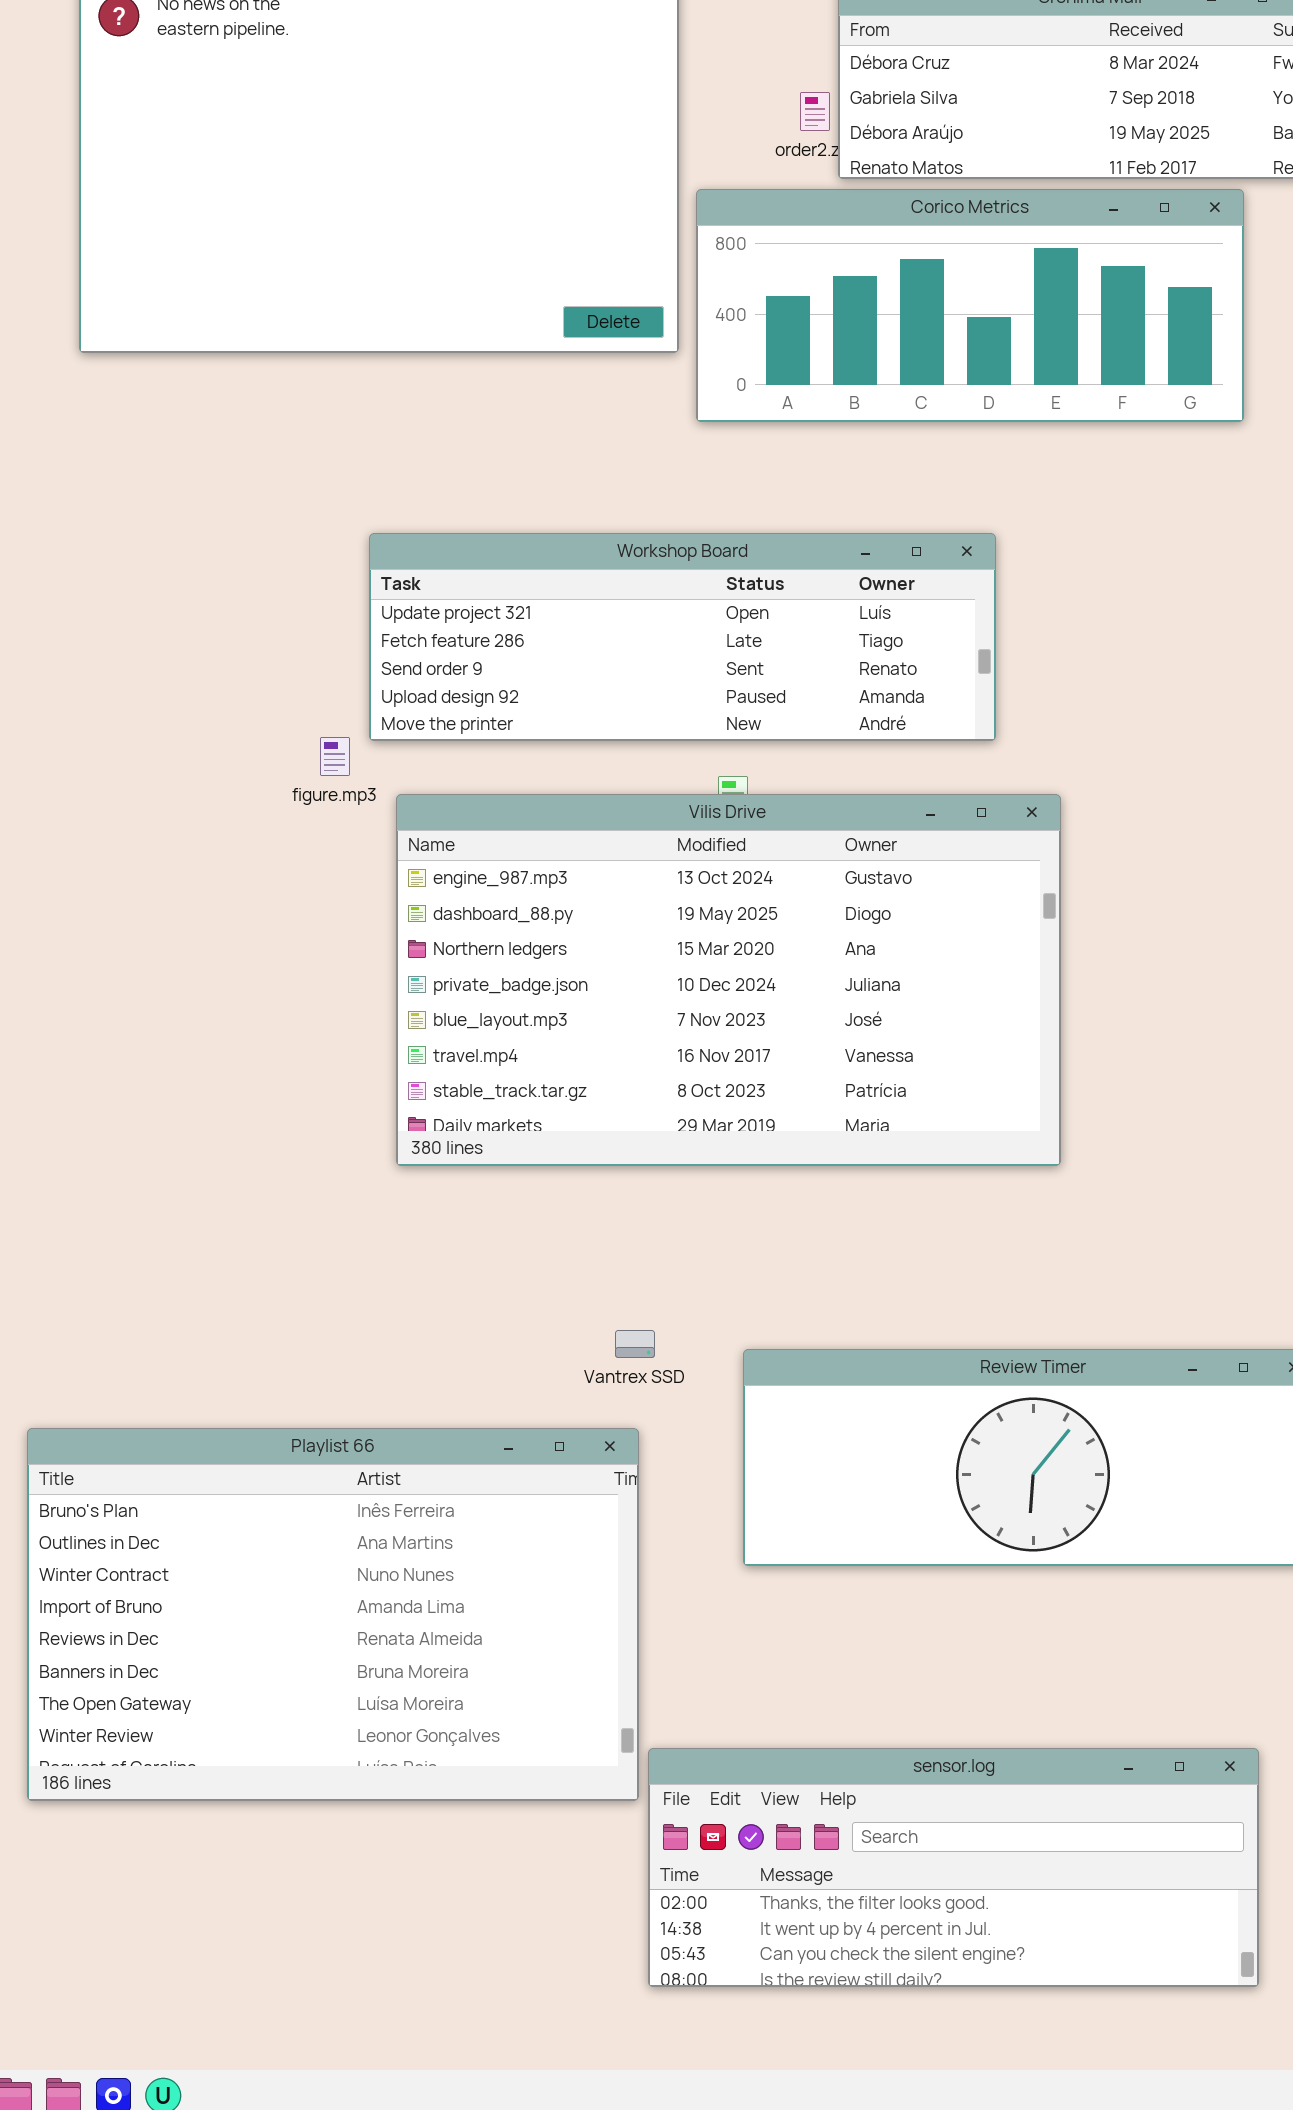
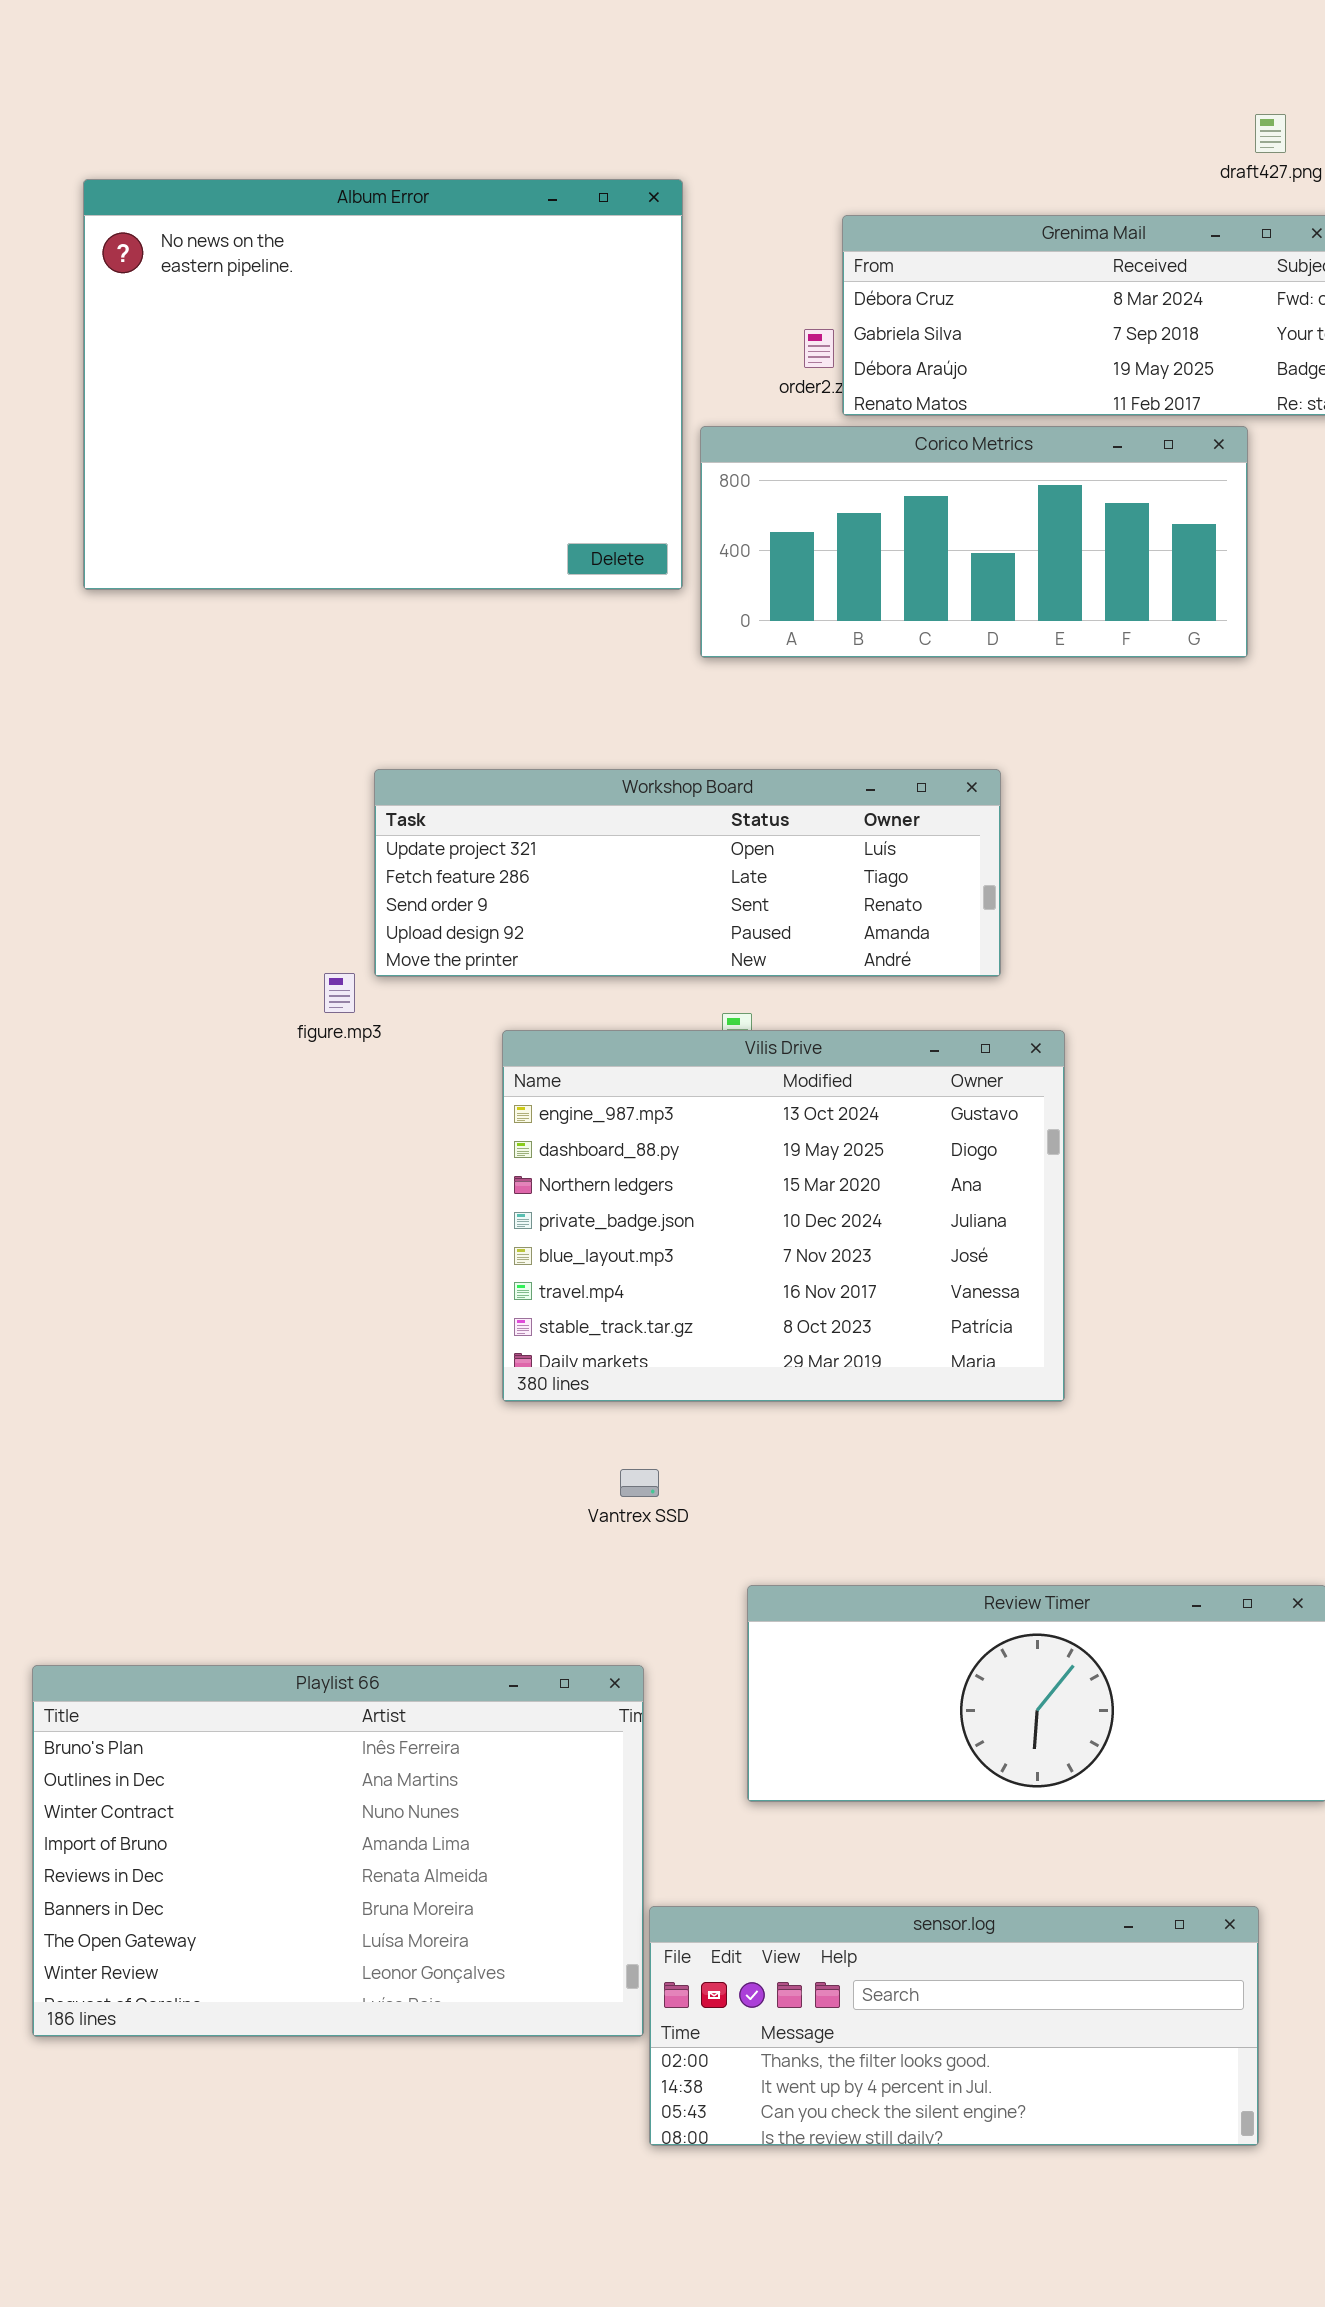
Vilis Drive: [396,794,1061,1166] -> [502,1030,1065,1402], resized
Vantrex SSD: [615,1330,655,1358] -> [620,1469,659,1497], moved
sensor.log: [648,1748,1259,1987] -> [649,1906,1259,2146], moved

